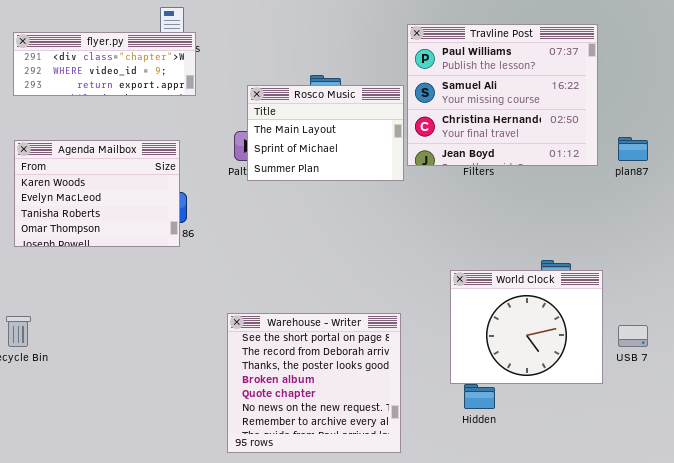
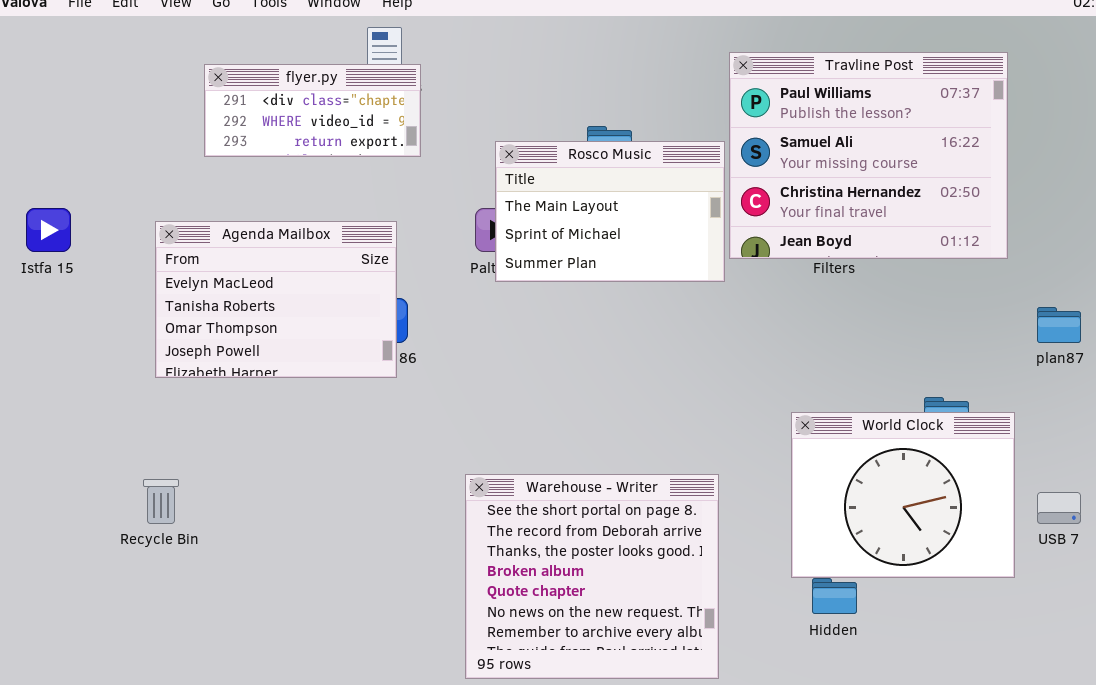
flyer.py: [13,32,196,96] -> [204,64,421,157], resized
plan87: [618,137,648,161] -> [1037,307,1081,343], moved
Agenda Mailbox: [14,140,180,247] -> [155,221,397,378], scrolled down 1 row

